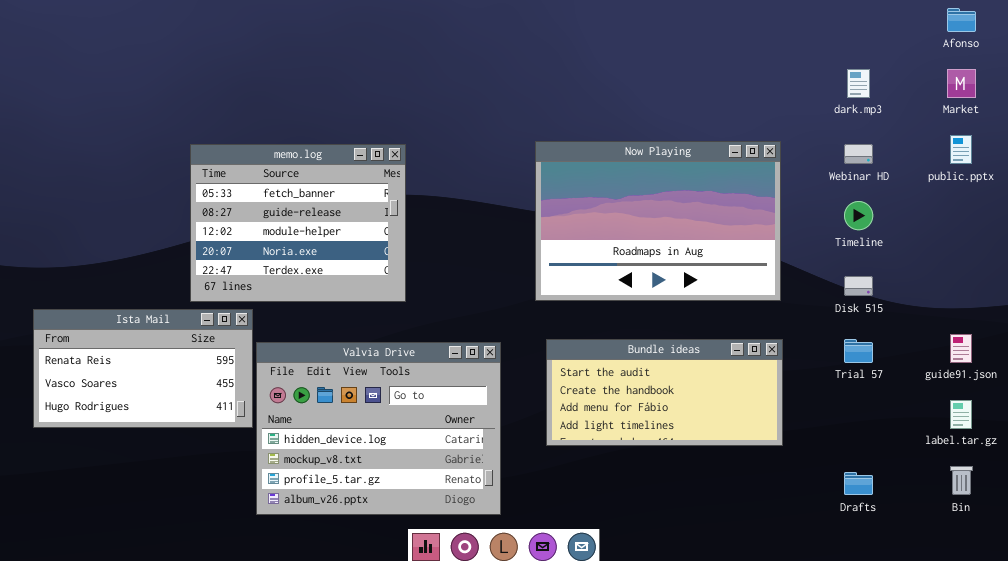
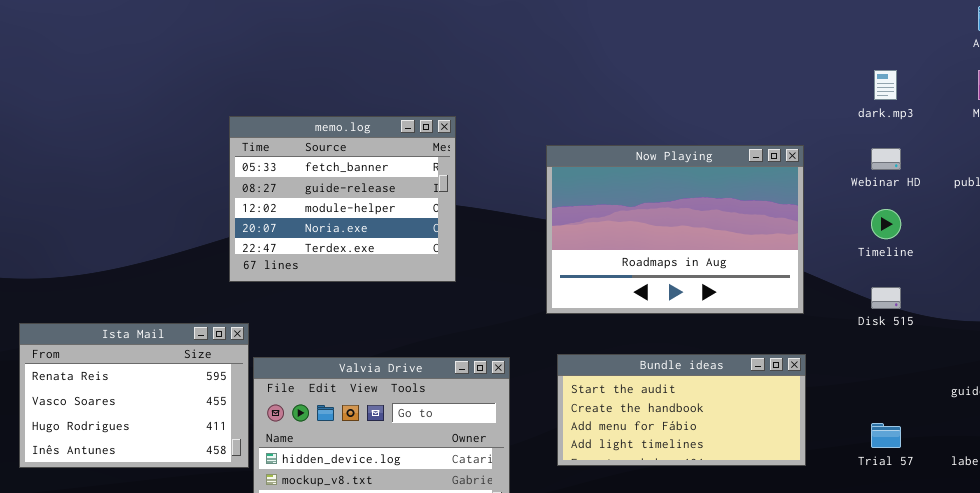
memo.log: [190,144,406,302] -> [229,116,456,282], moved
Ista Mail: [33,309,253,428] -> [19,323,249,468], resized
Trial 57: [844,339,873,363] -> [871,423,901,448], moved

